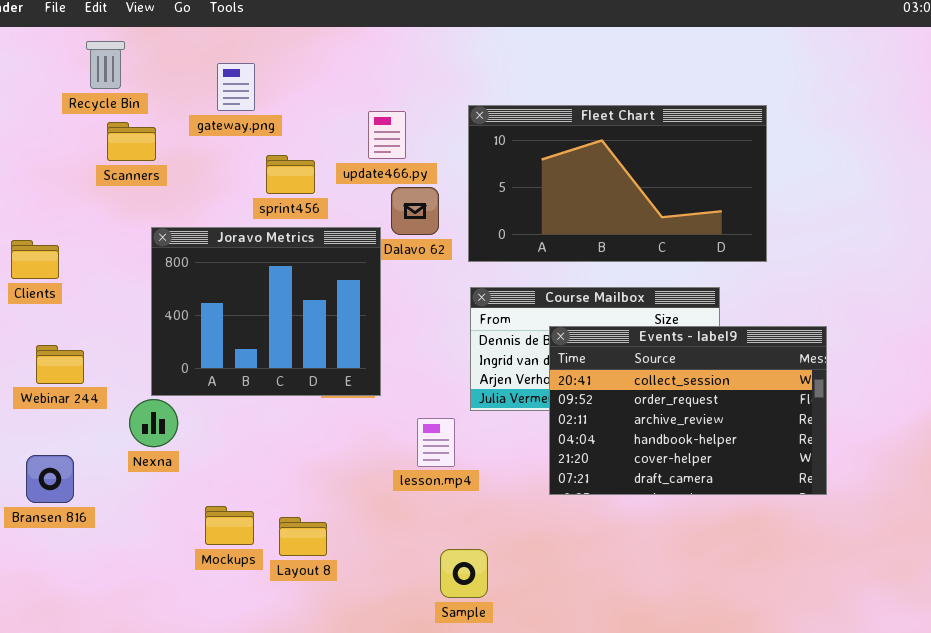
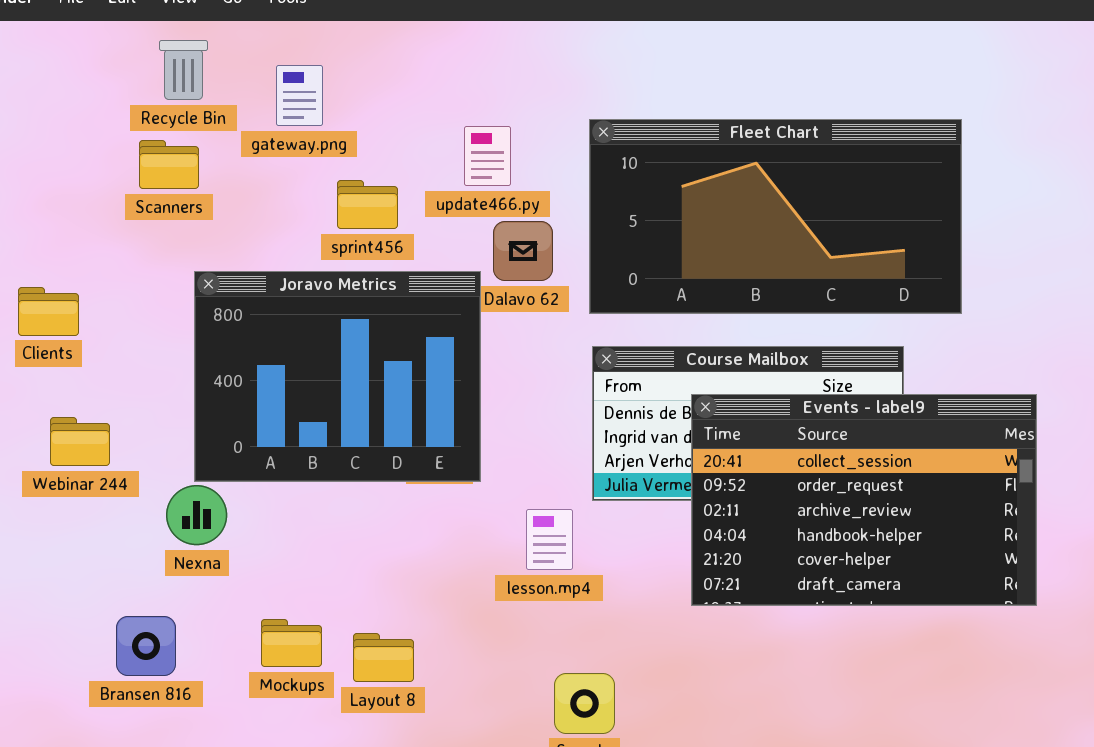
Recycle Bin: [86,41,125,89] -> [159,40,208,100], moved
Bransen 816: [26,455,74,503] -> [116,616,176,676], moved

